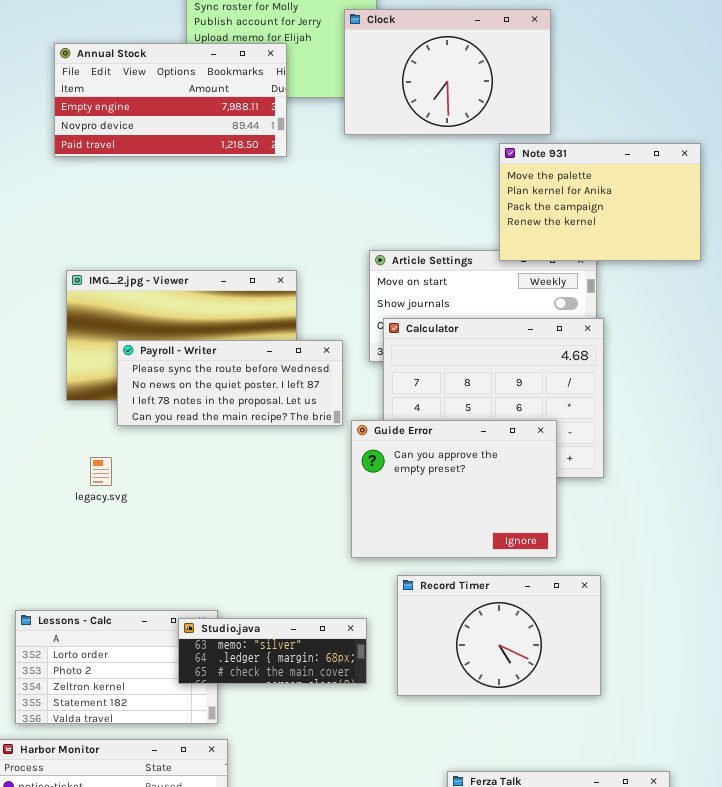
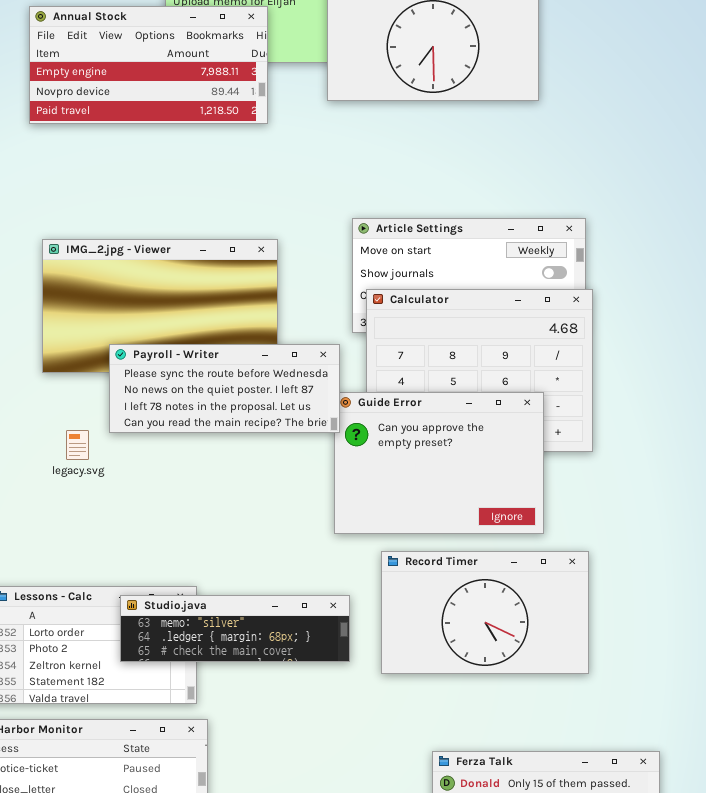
Note 931: [499,143,701,261] -> none, closed
Payroll - Writer: [117,340,343,426] -> [109,344,340,433], moved
Studio.java: [178,618,367,684] -> [120,595,350,662], resized

